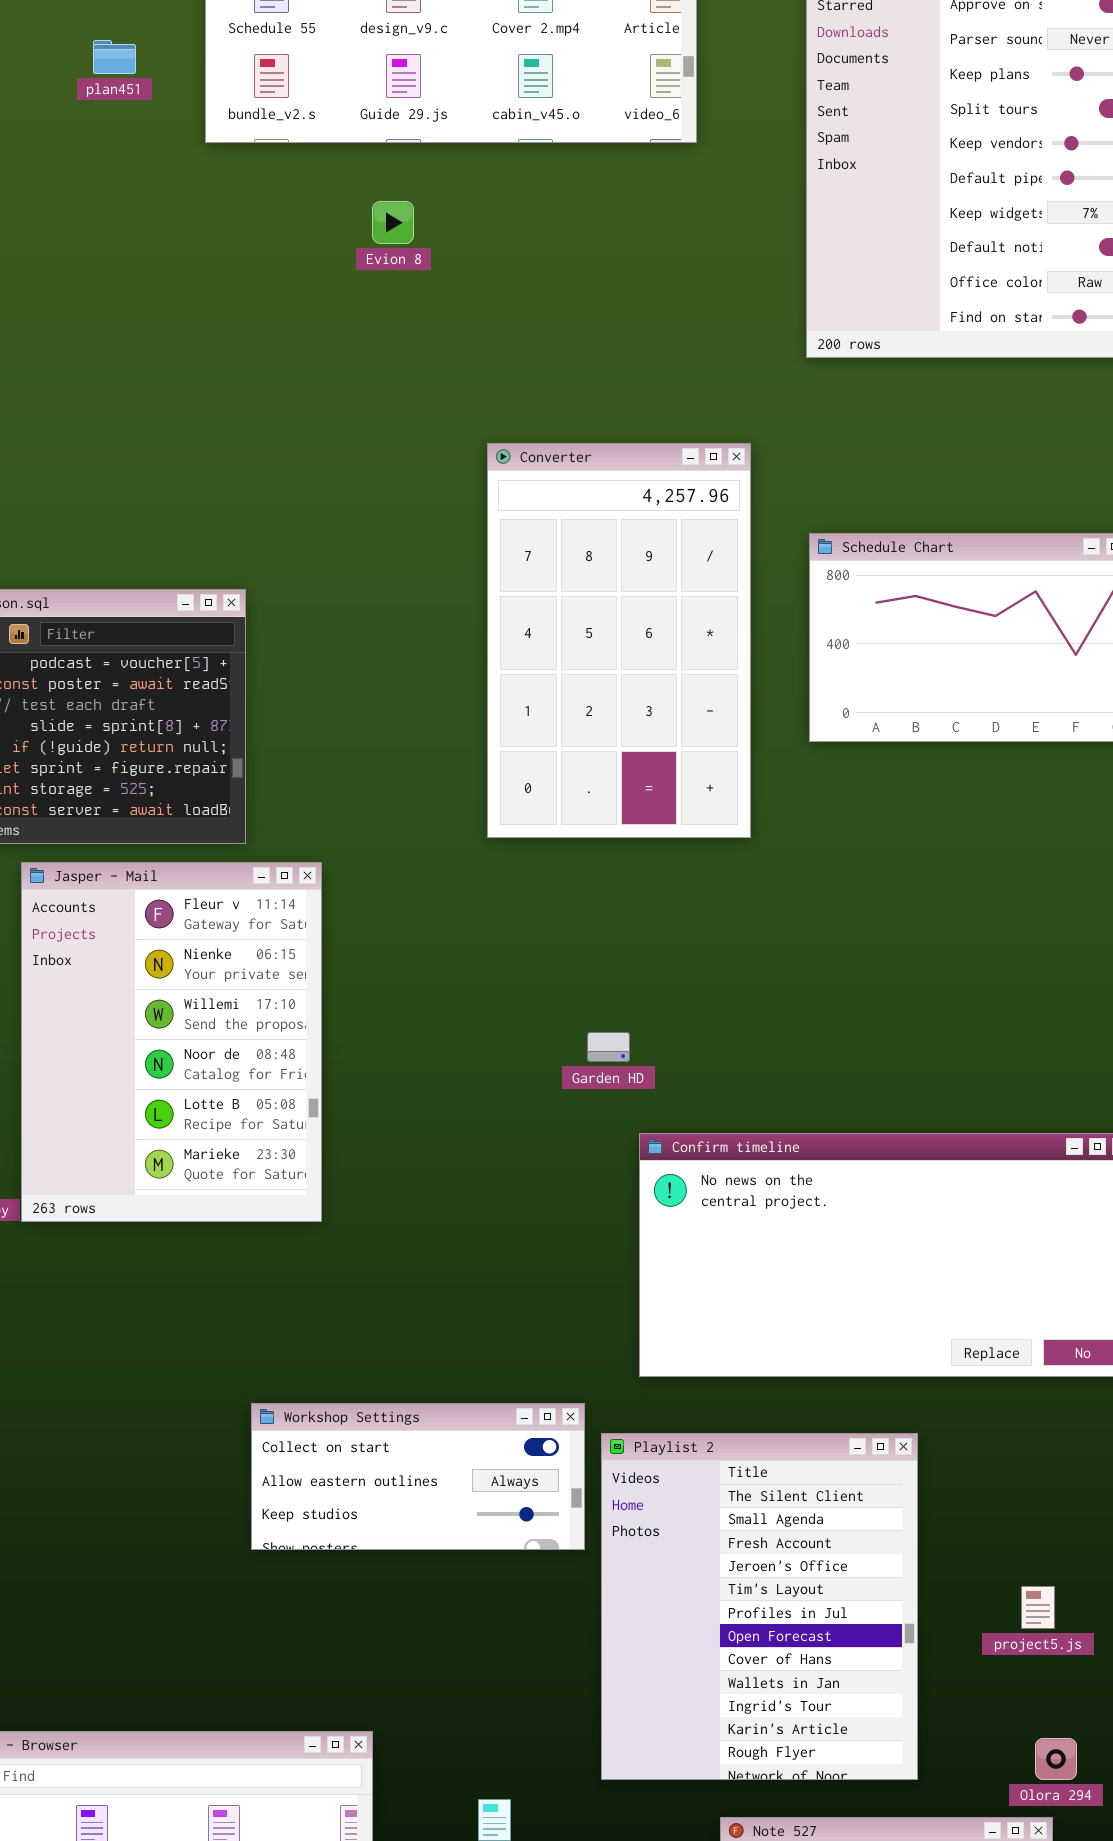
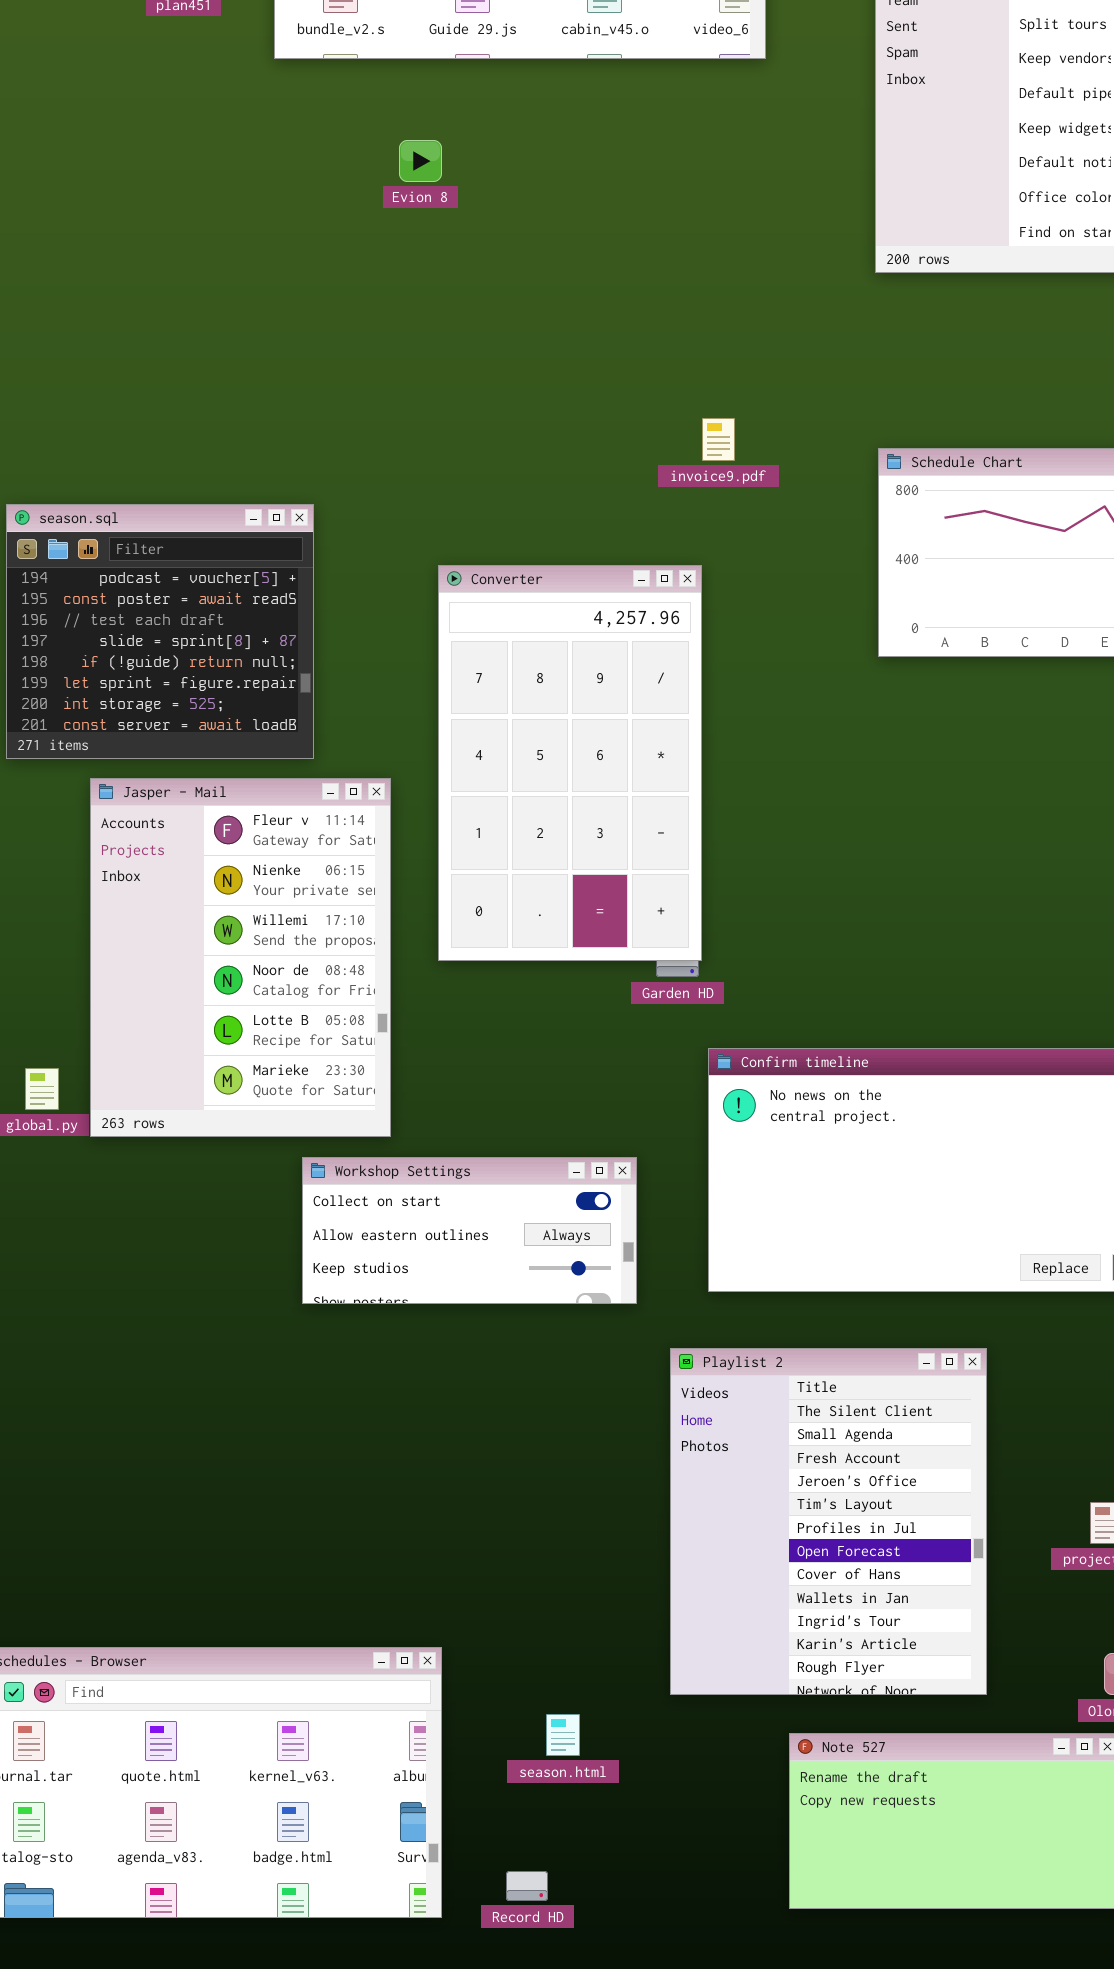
Evion 8: [372,201,414,244] -> [399,140,442,182], moved
Converter: [487,443,751,838] -> [438,565,702,961], moved
Workshop Settings: [251,1403,585,1550] -> [302,1157,637,1304], moved

